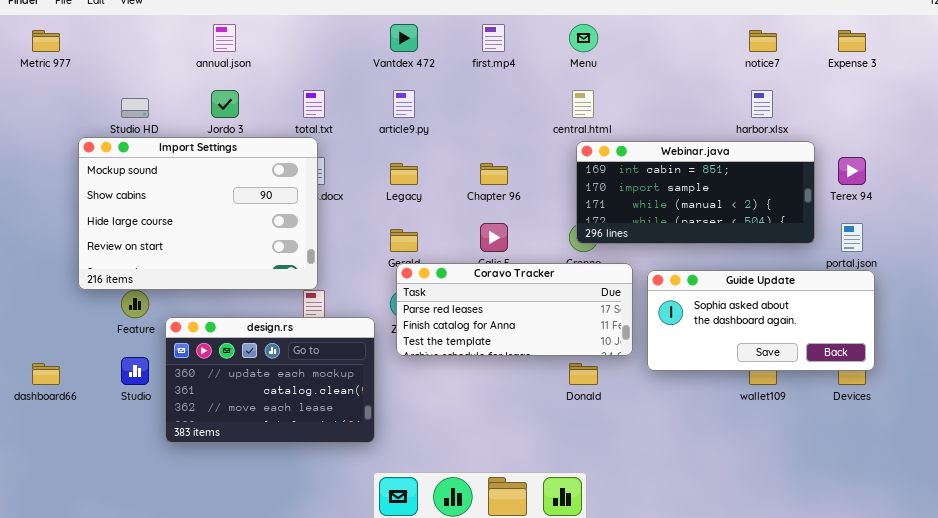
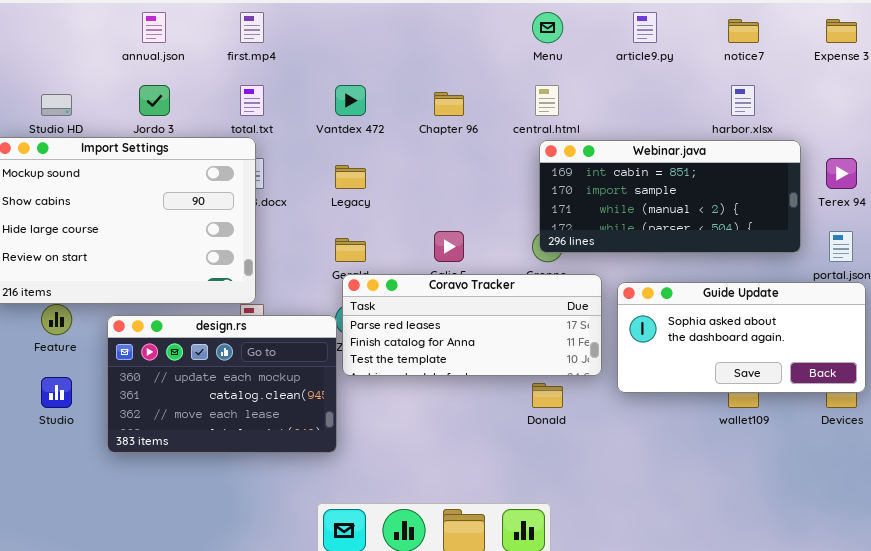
Vantdex 472: [390,24,418,52] -> [335,85,366,116], moved
first.mp4: [482,24,505,52] -> [240,12,264,43], moved
article9.py: [393,90,415,118] -> [633,12,657,43], moved
Chapter 96: [480,163,508,185] -> [434,92,464,116], moved
design.rs: [165,317,375,443] -> [107,315,337,453], moved

